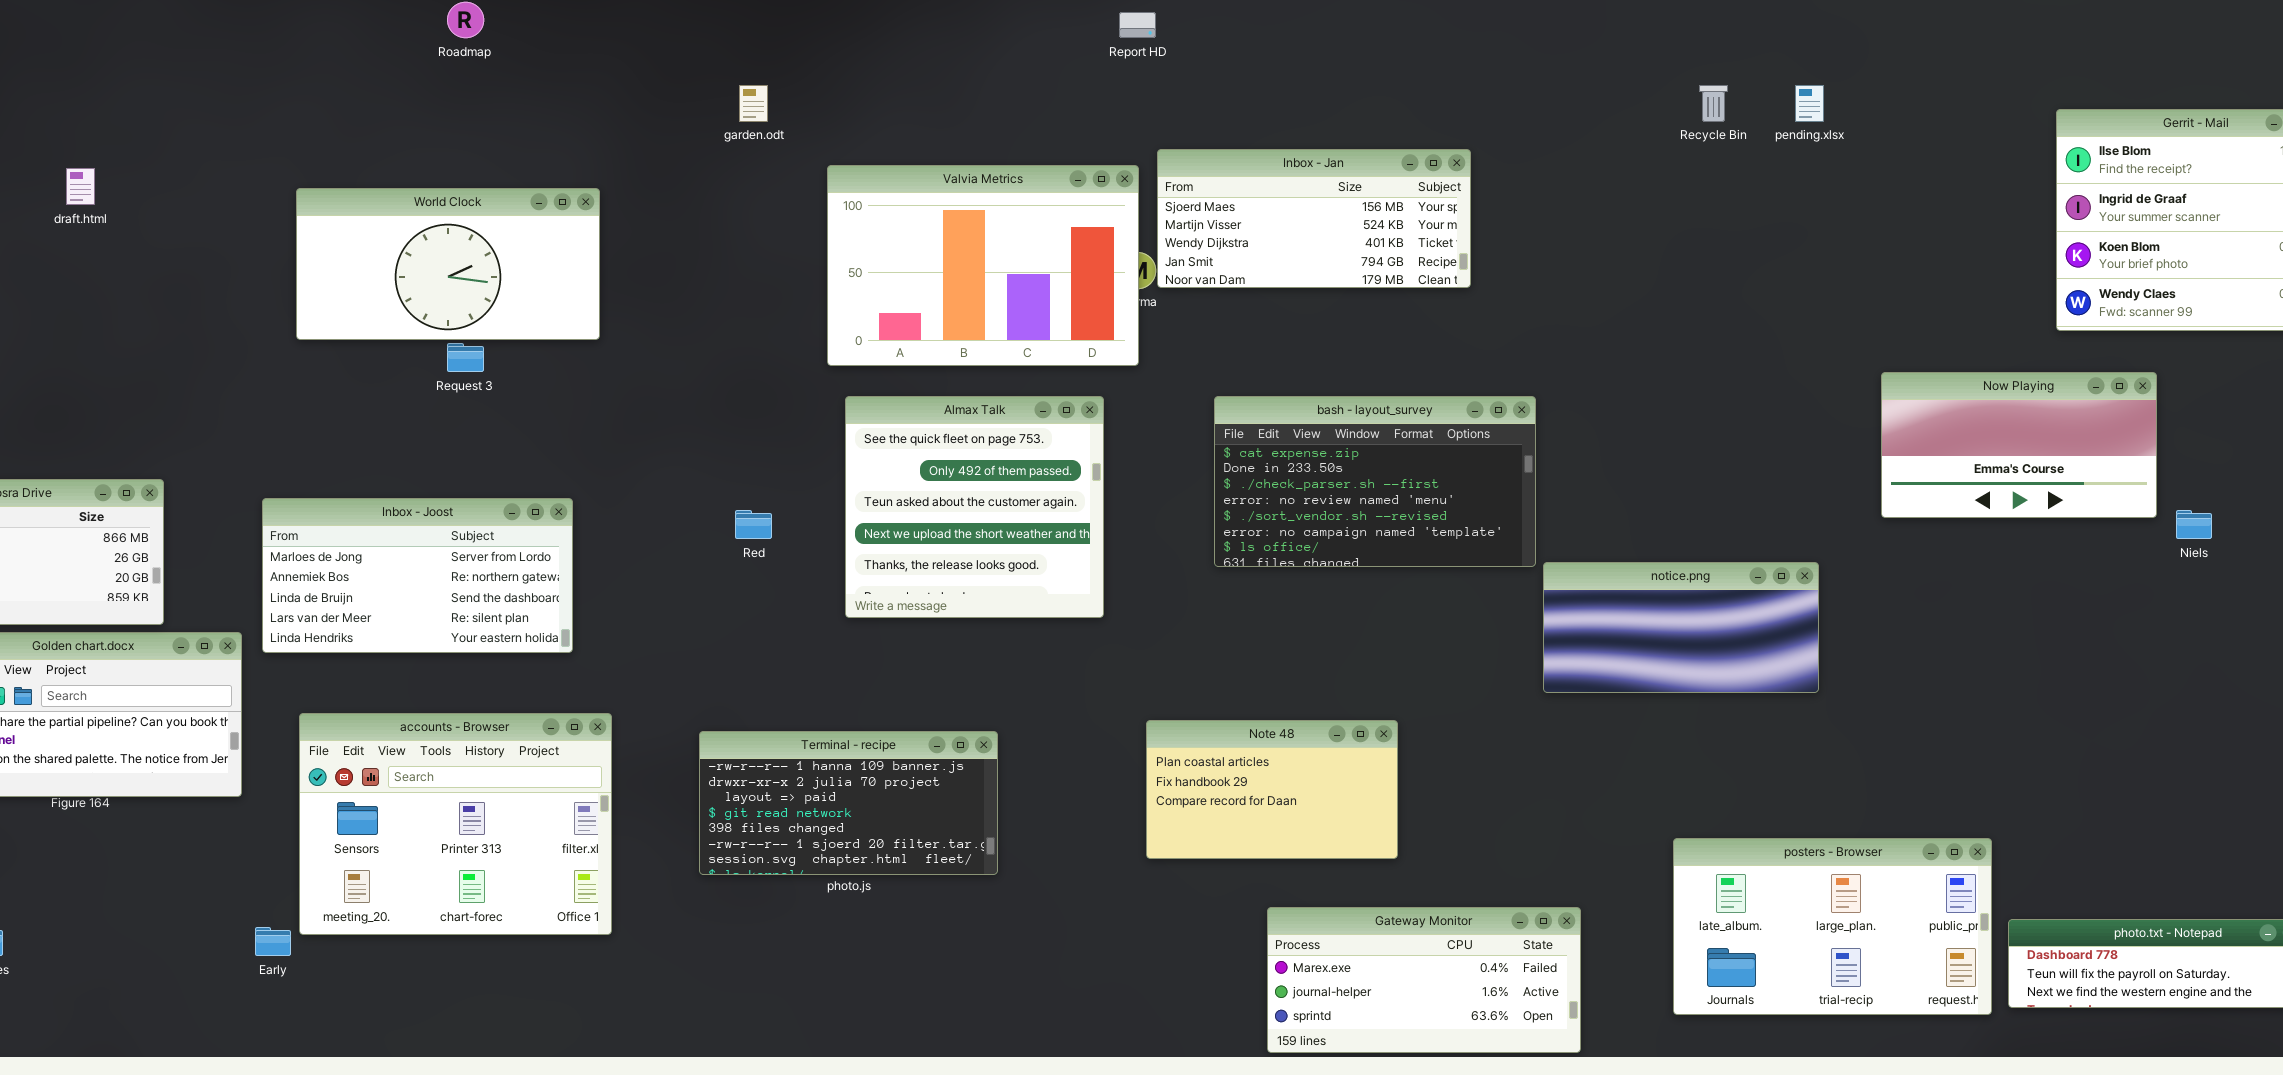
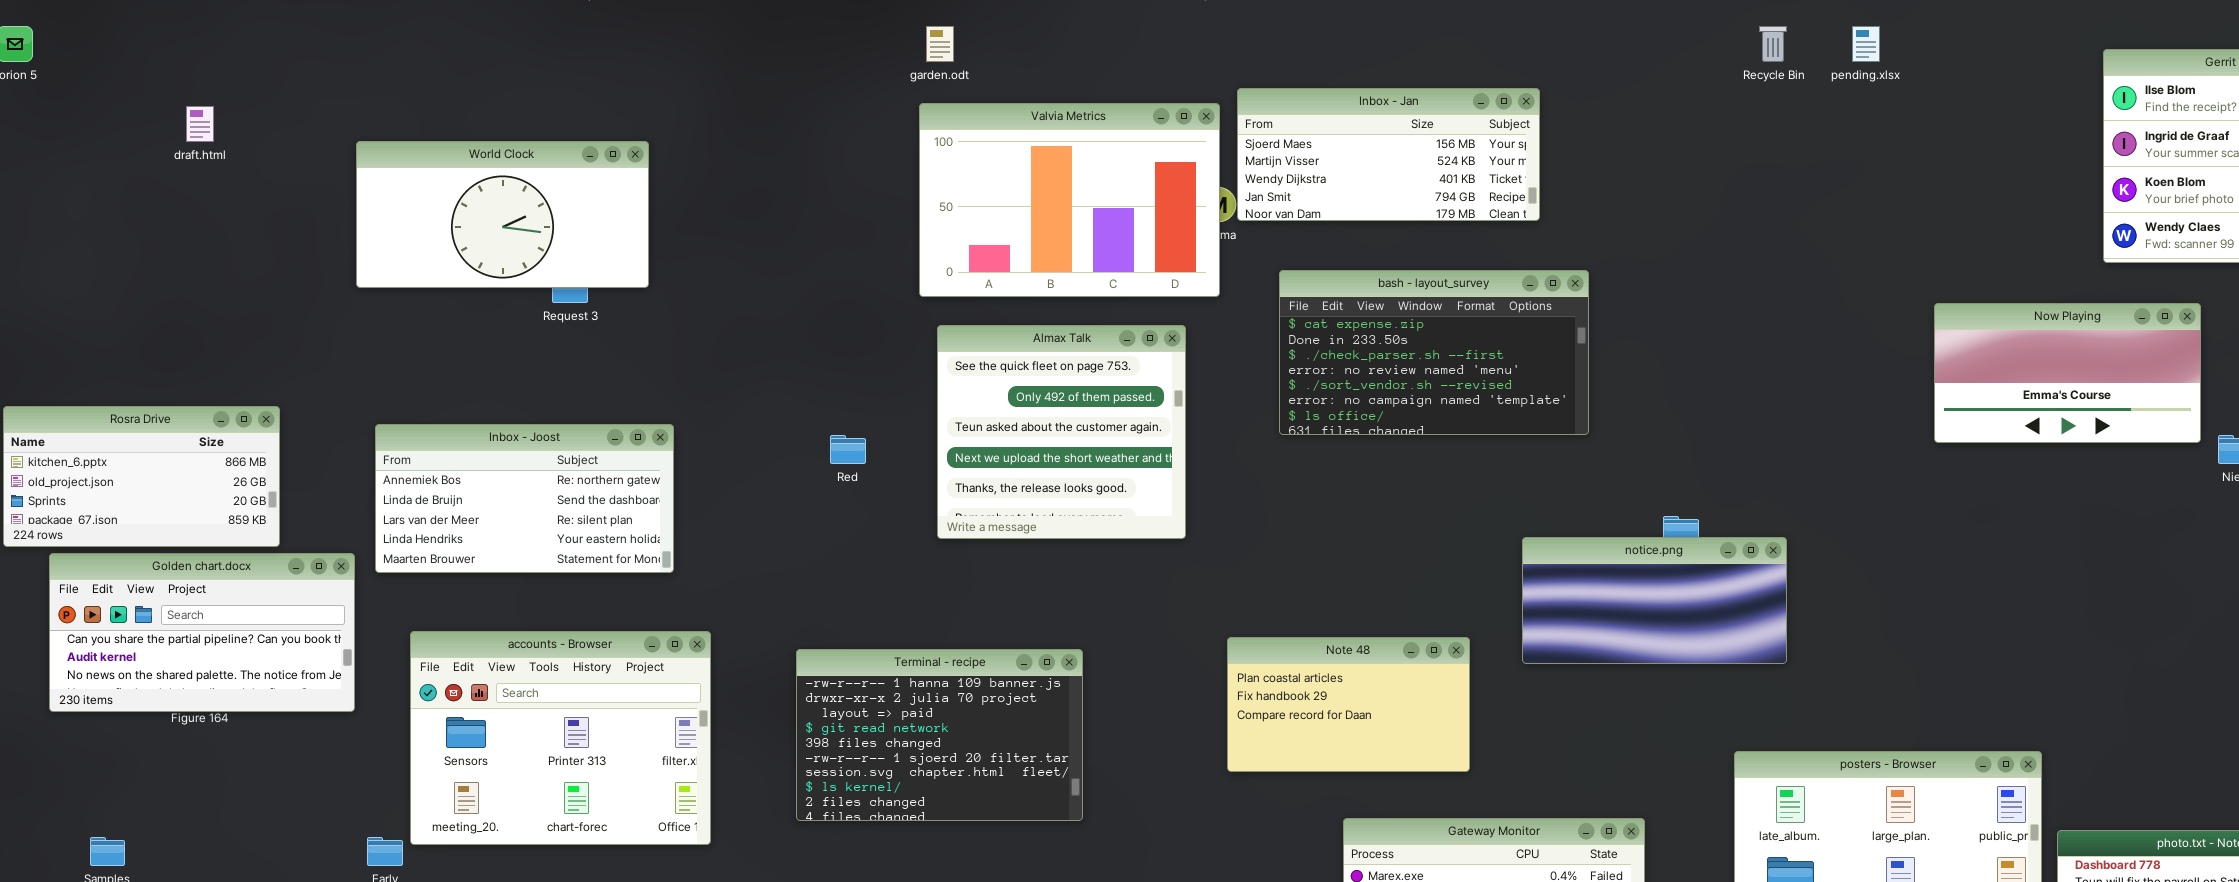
garden.odt: [739,85,768,122] -> [926,26,954,62], moved
World Clock: [296,188,600,340] -> [356,141,649,288], moved
bash - layout_survey: [1214,396,1536,567] -> [1279,270,1589,435], moved
Inbox - Joost: [262,498,573,653] -> [375,424,674,573], scrolled down 1 row
notice.png: [1543,562,1819,693] -> [1522,537,1787,664], moved
Terminal - recipe: [699,731,998,875] -> [796,649,1083,821], resized

